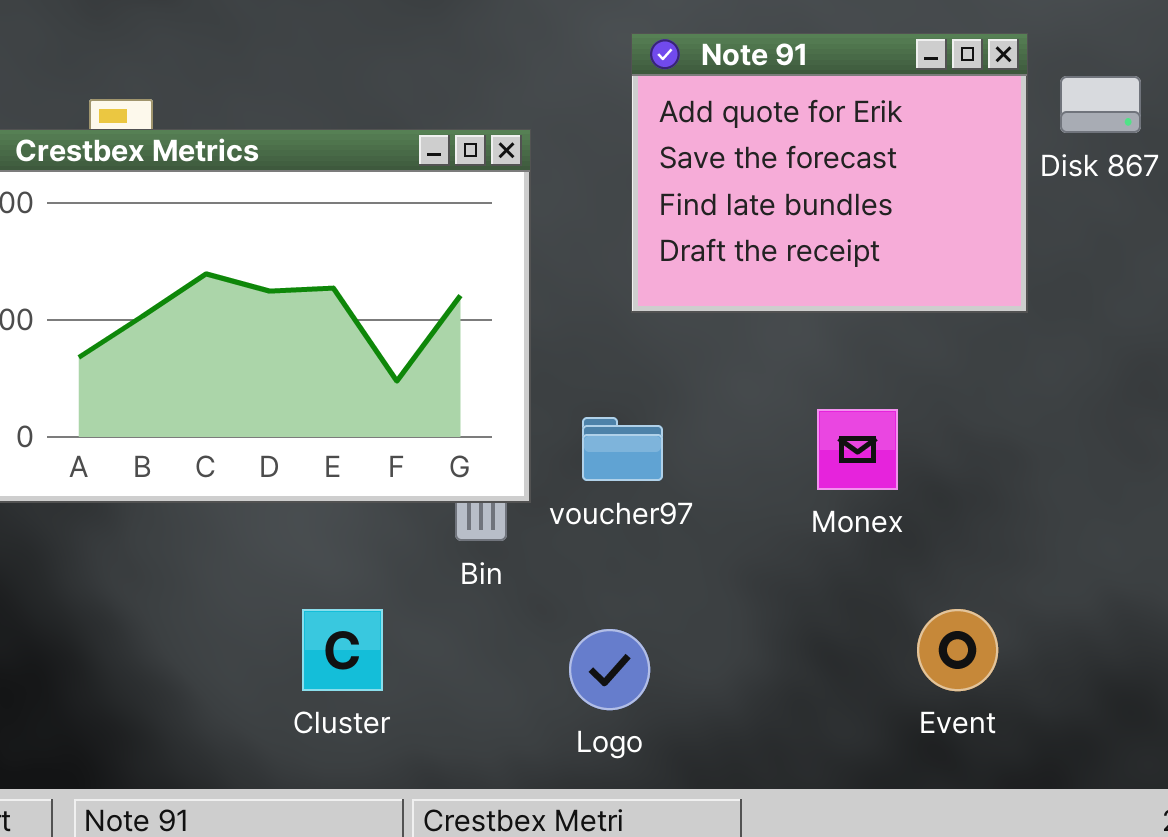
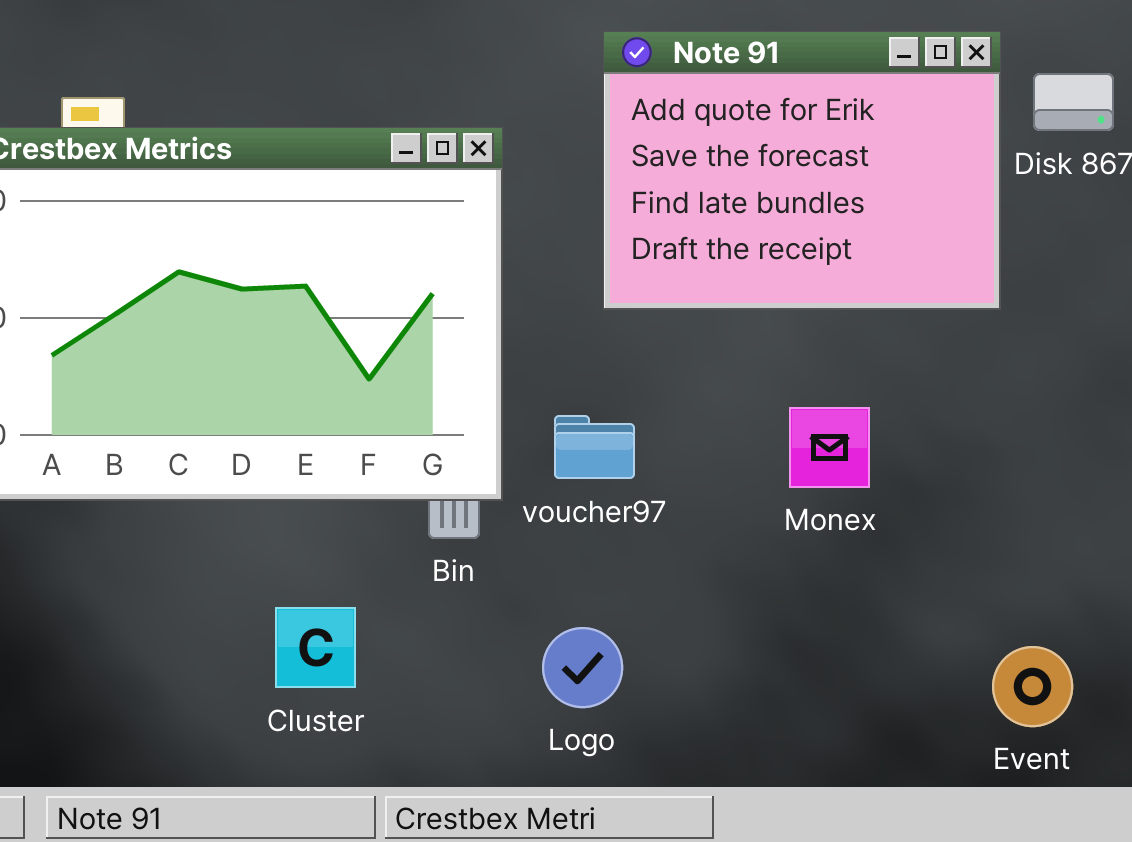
Event: [917,609,998,691] -> [992,646,1073,727], moved

